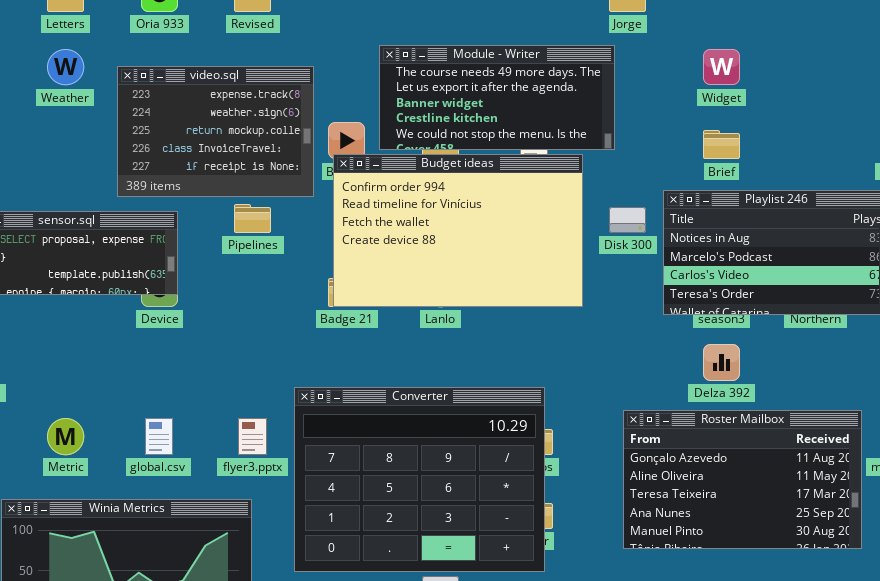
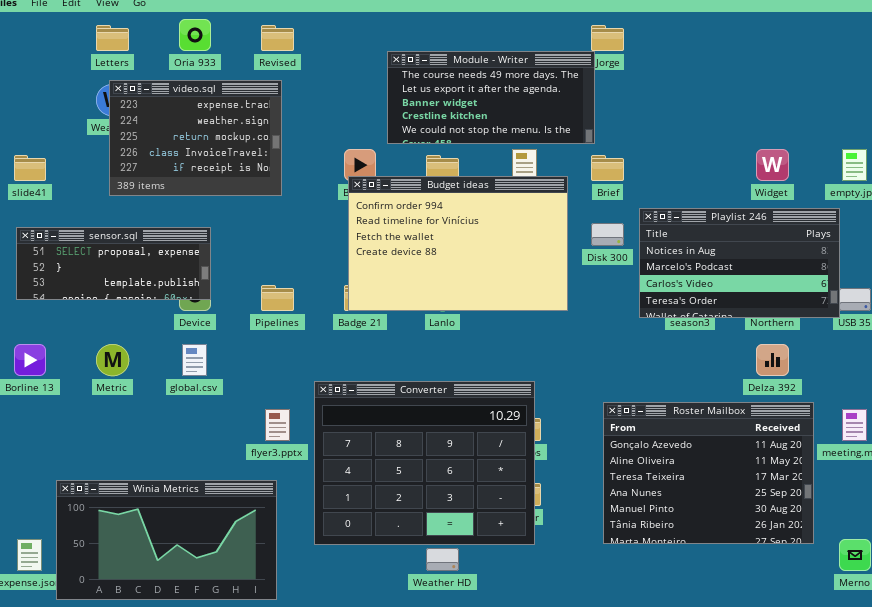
Module - Writer: [379,45,615,150] -> [387,51,595,144], moved
Widget: [703,49,740,85] -> [756,149,789,181], moved
video.sql: [117,66,314,197] -> [109,80,282,196], moved
Brief: [703,130,740,159] -> [591,155,624,181], moved
Pipelines: [234,204,271,233] -> [261,285,294,311], moved
Delza 392: [703,344,740,381] -> [756,344,789,376], moved
Roster Mailbox: [623,410,862,549] -> [603,402,814,544], resized
Metric: [47,418,84,455] -> [96,344,129,376], moved
global.csv: [145,418,173,455] -> [182,344,207,376], moved

